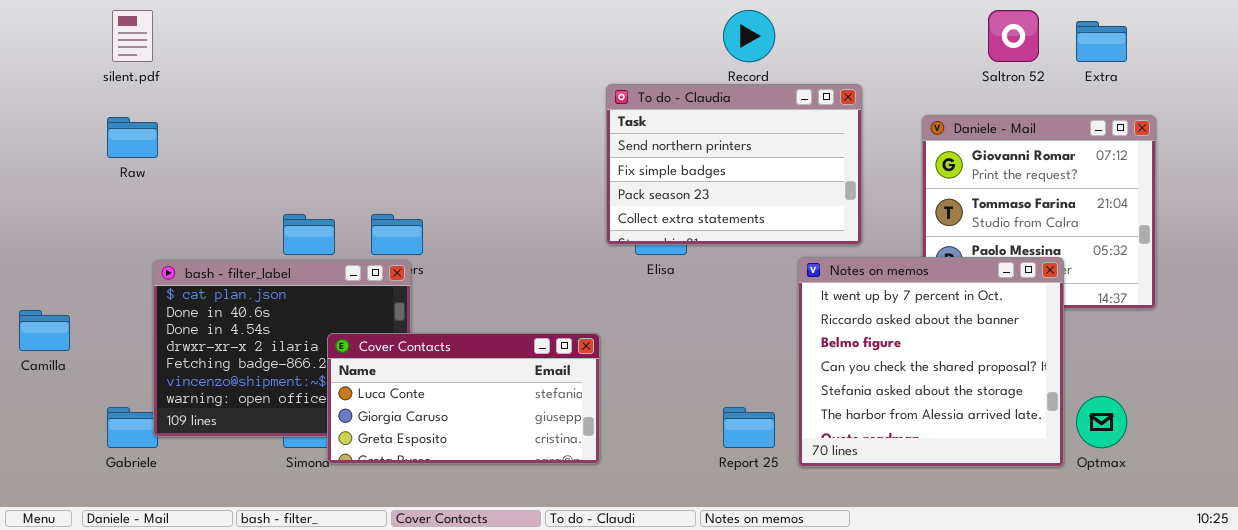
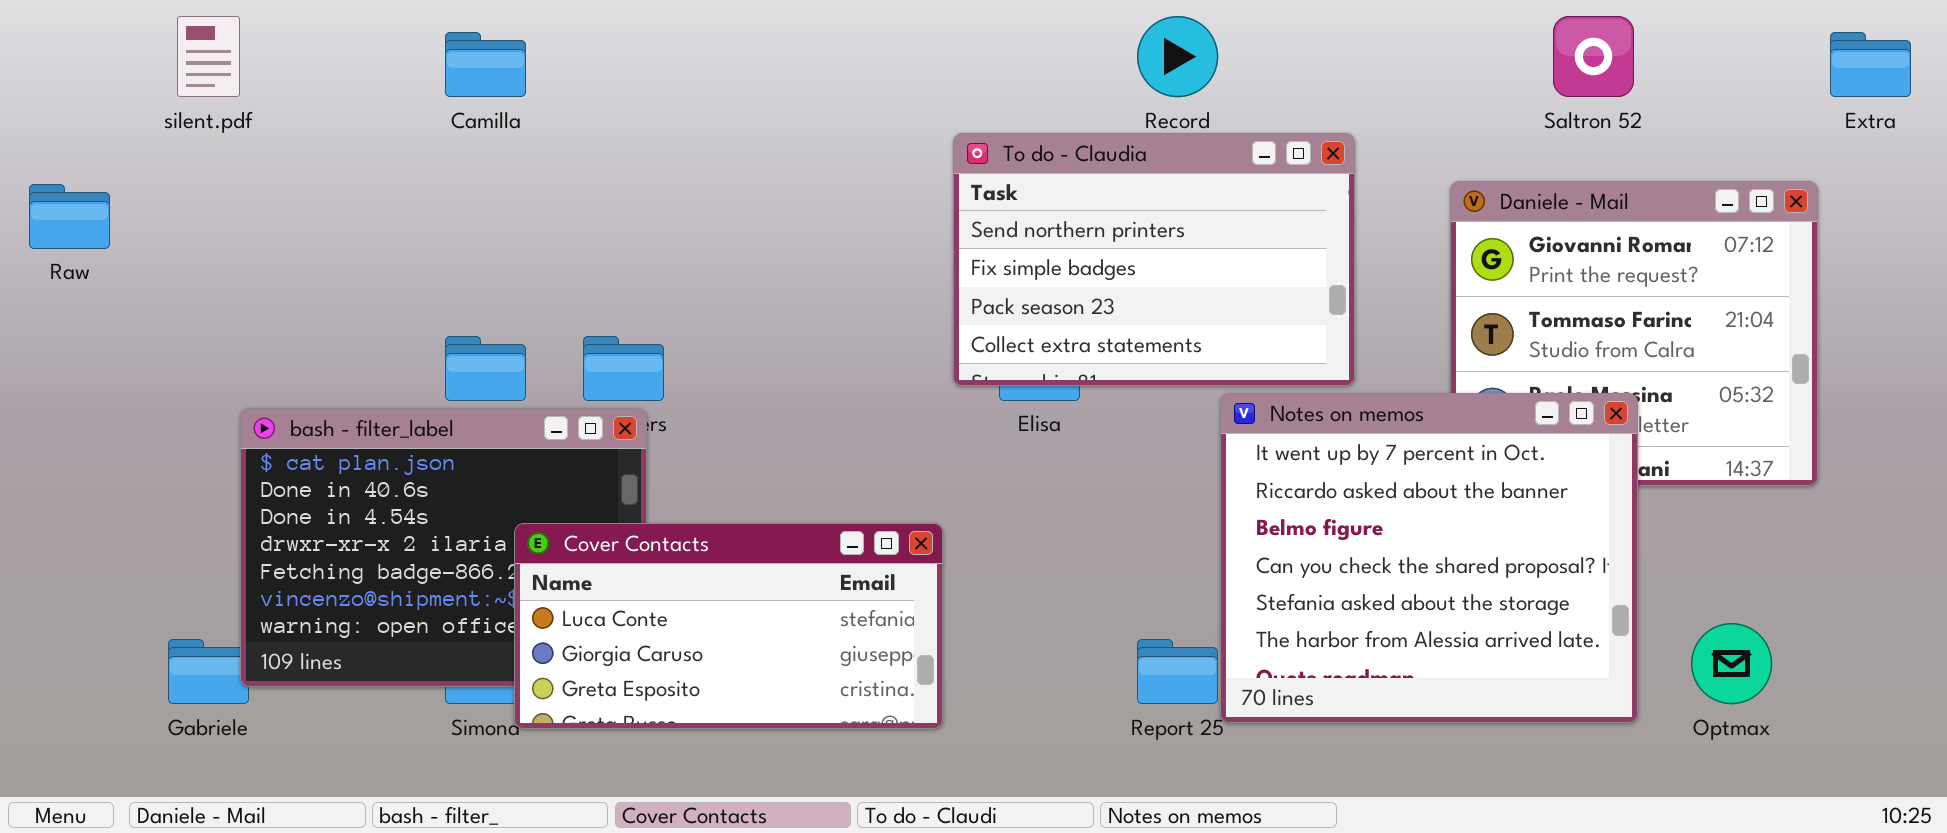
Extra: [1076,21,1127,62] -> [1830,32,1911,97], moved
Raw: [107,117,158,158] -> [29,184,110,249], moved
Notes on memos: [798,257,1064,467] -> [1220,393,1638,723], moved
Camilla: [19,310,70,351] -> [445,32,526,97], moved

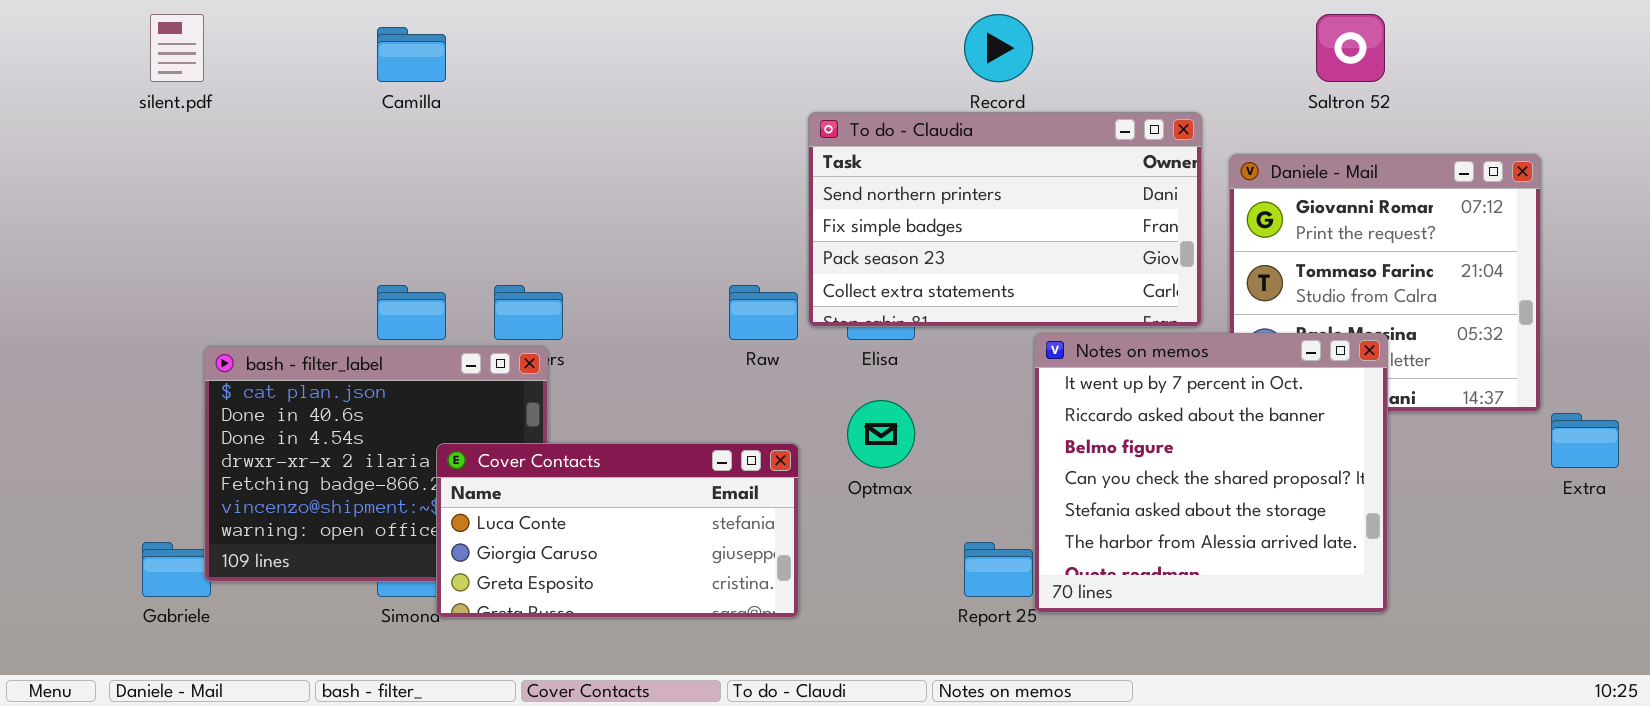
Extra: [1830,32,1911,97] -> [1551,413,1619,468], moved
To do - Claudia: [953,133,1355,386] -> [808,112,1202,327], resized
Raw: [29,184,110,249] -> [729,285,798,340], moved
Optmax: [1691,623,1772,704] -> [847,400,915,468], moved

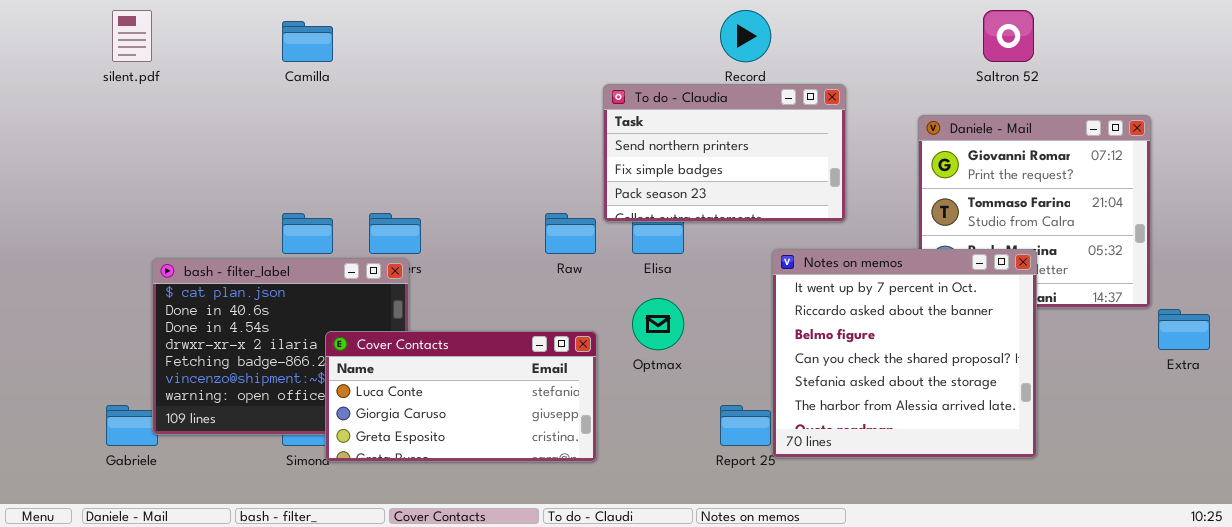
To do - Claudia: [808,112,1202,327] -> [603,84,846,222], resized

